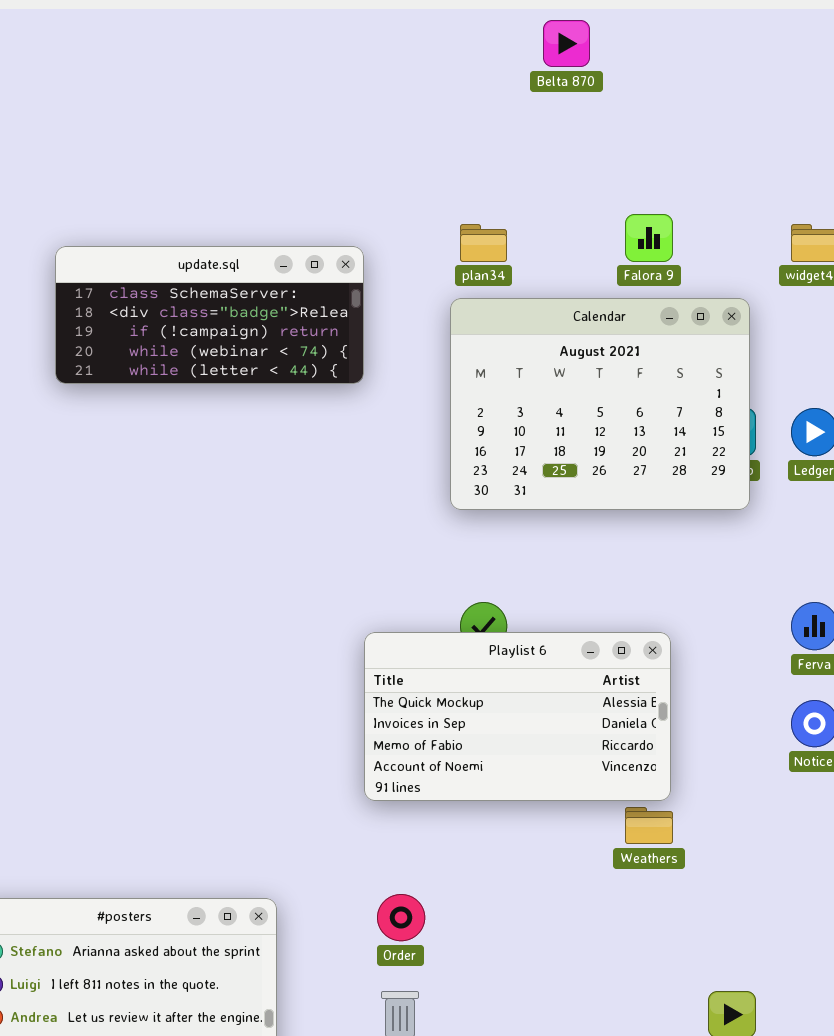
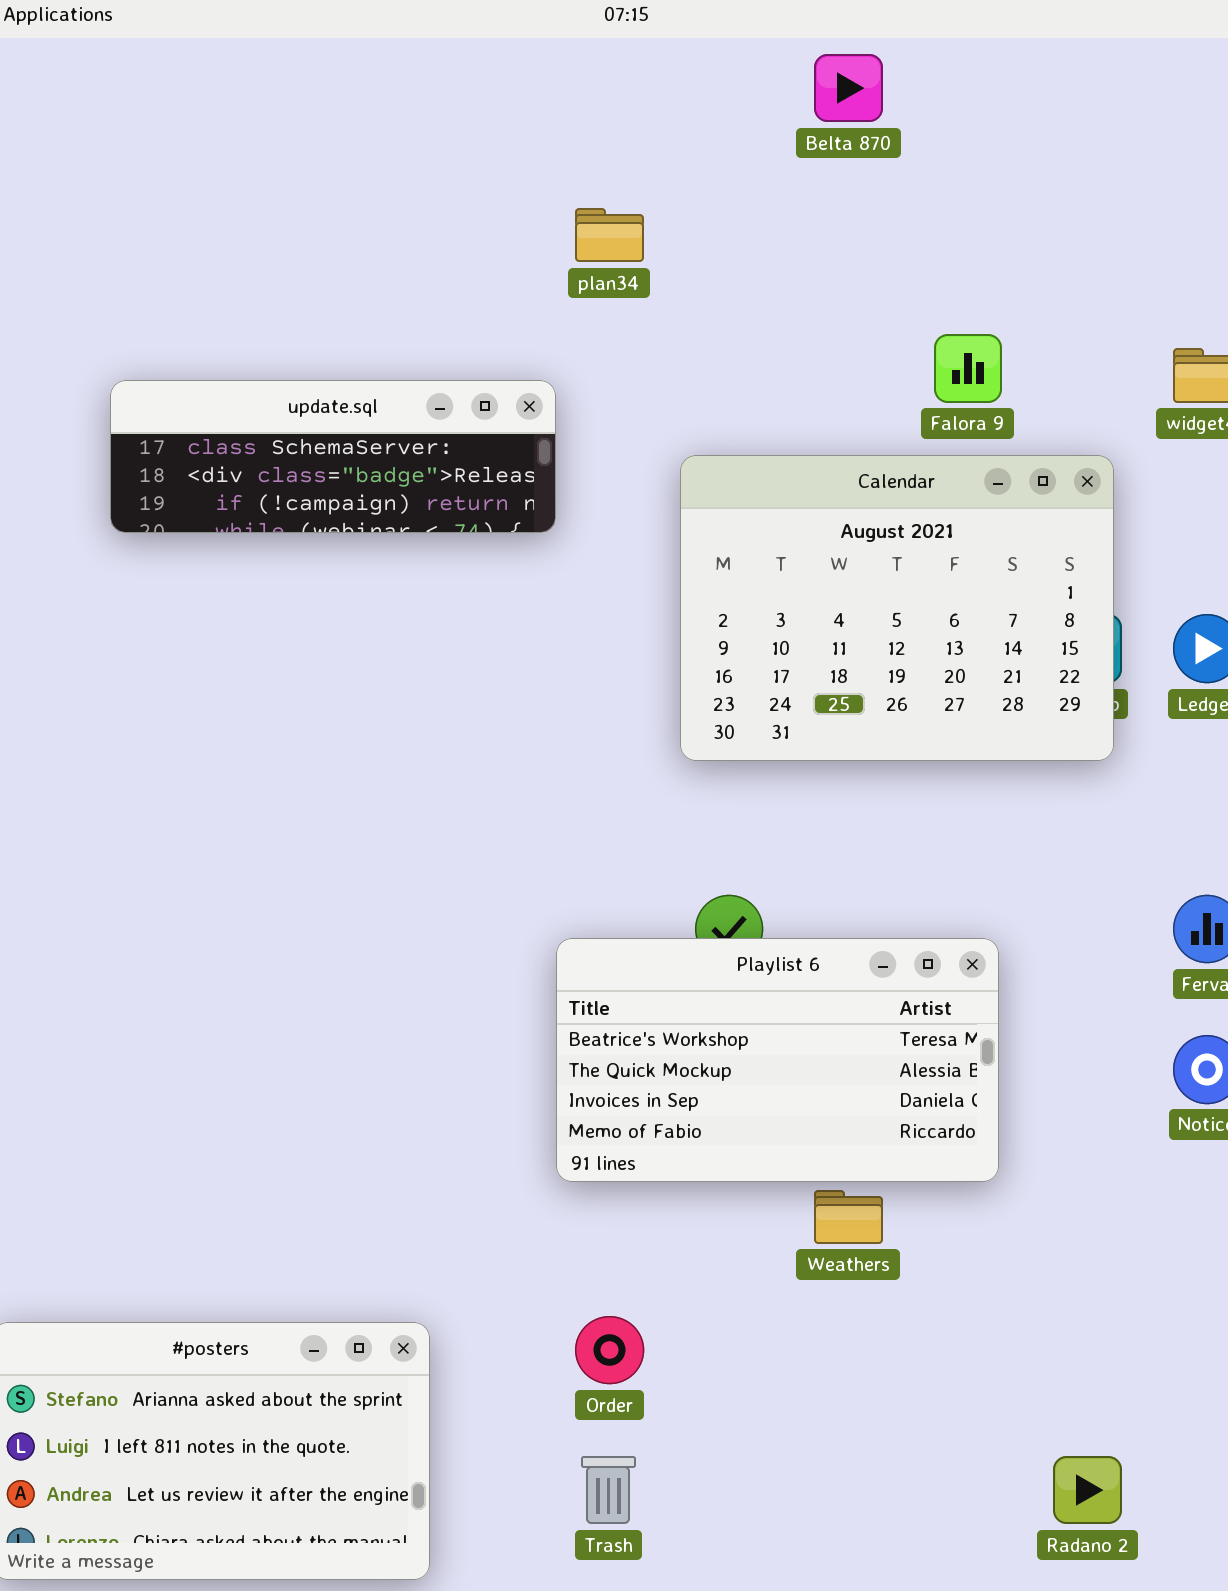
plan34: [460,224,507,262] -> [575,208,644,262], moved
update.sql: [55,246,364,384] -> [110,380,556,533], resized
Playlist 6: [364,632,671,801] -> [556,938,999,1182], scrolled up 1 row
Weathers: [625,807,673,844] -> [814,1190,883,1244], moved

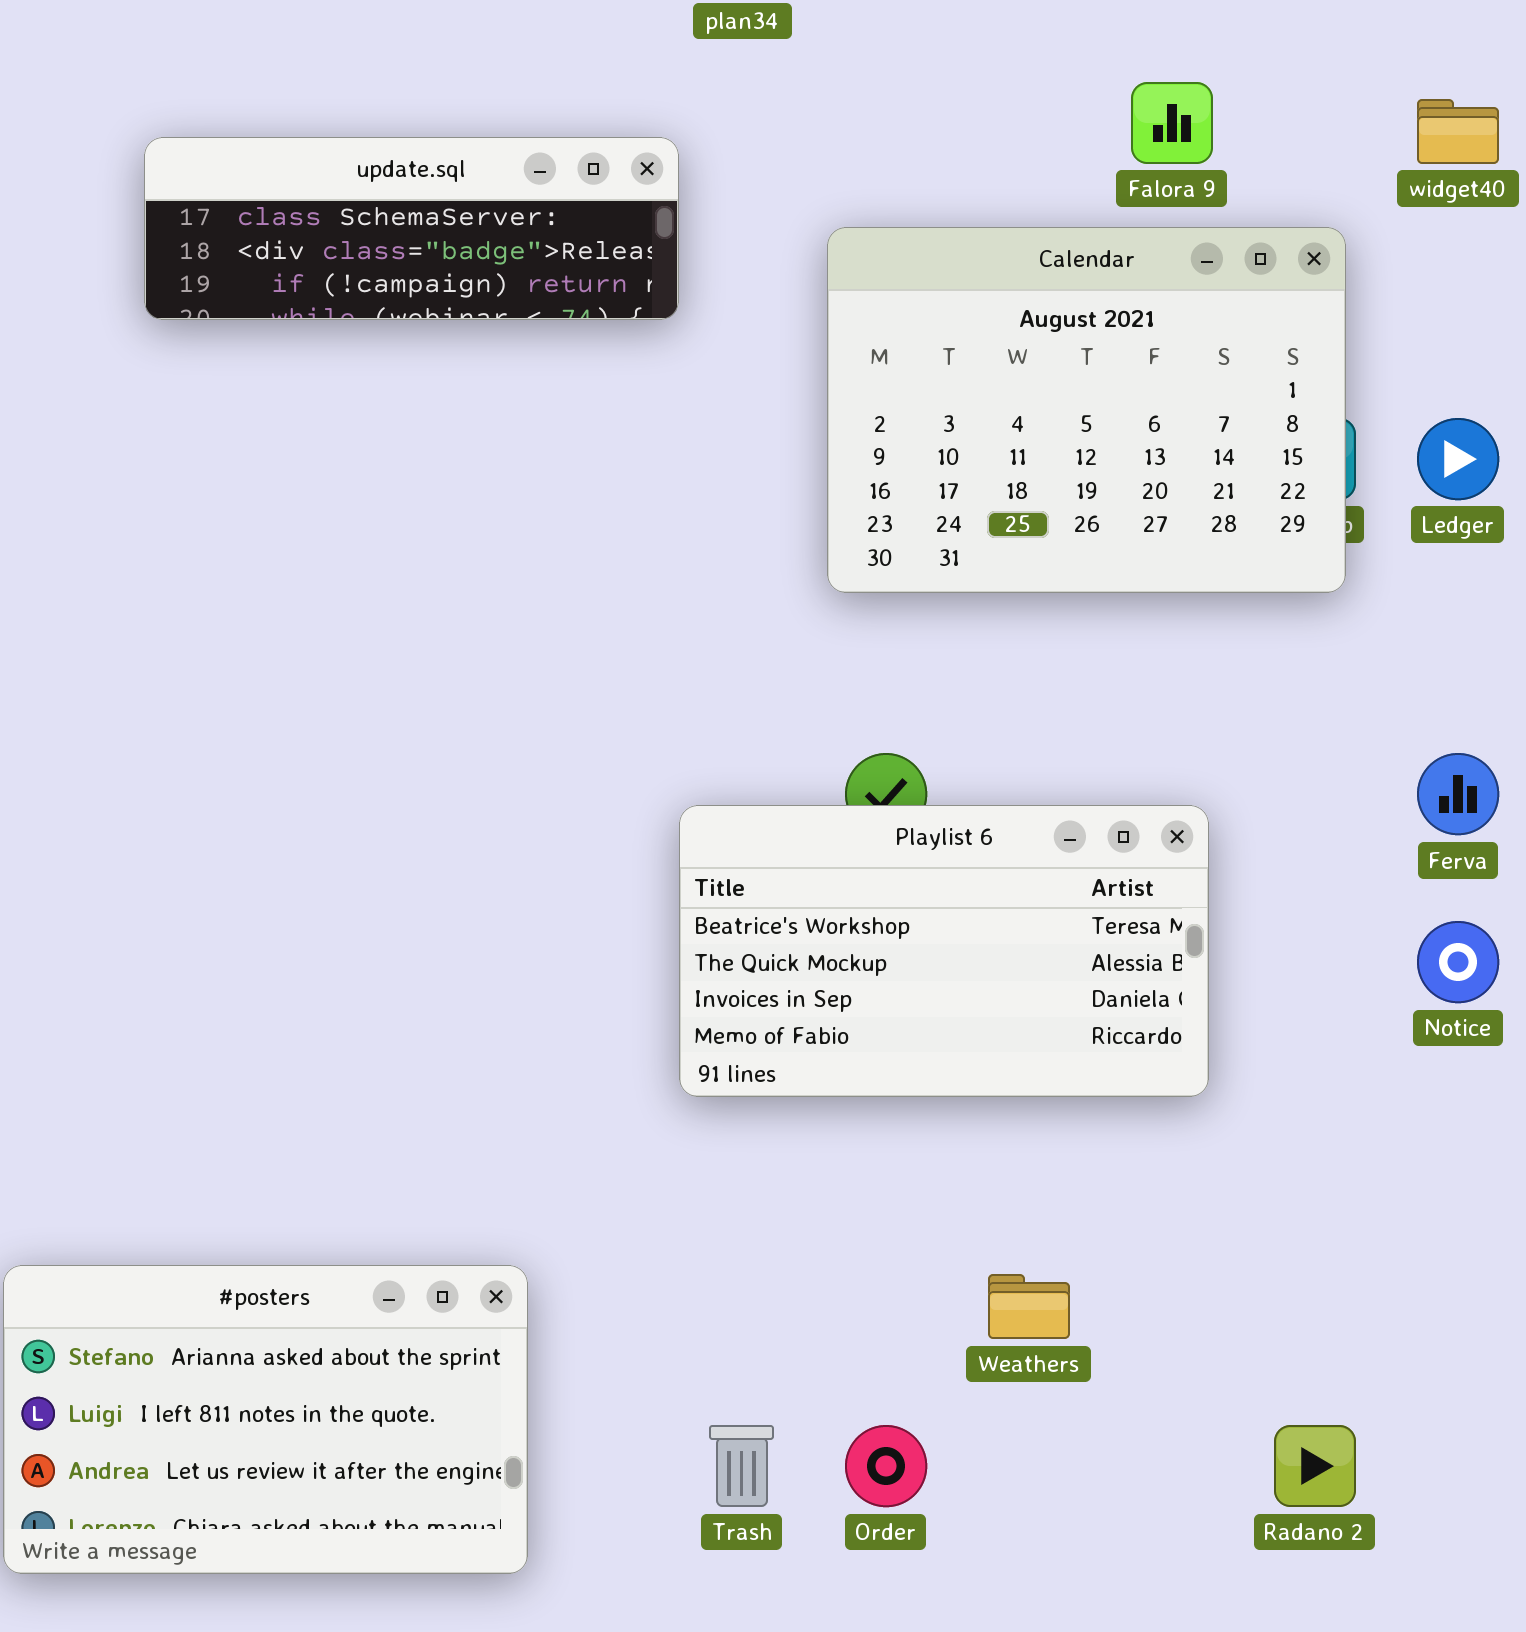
Weathers: [814,1190,883,1244] -> [988,1274,1070,1339], moved
Order: [575,1316,644,1384] -> [845,1425,927,1507], moved

